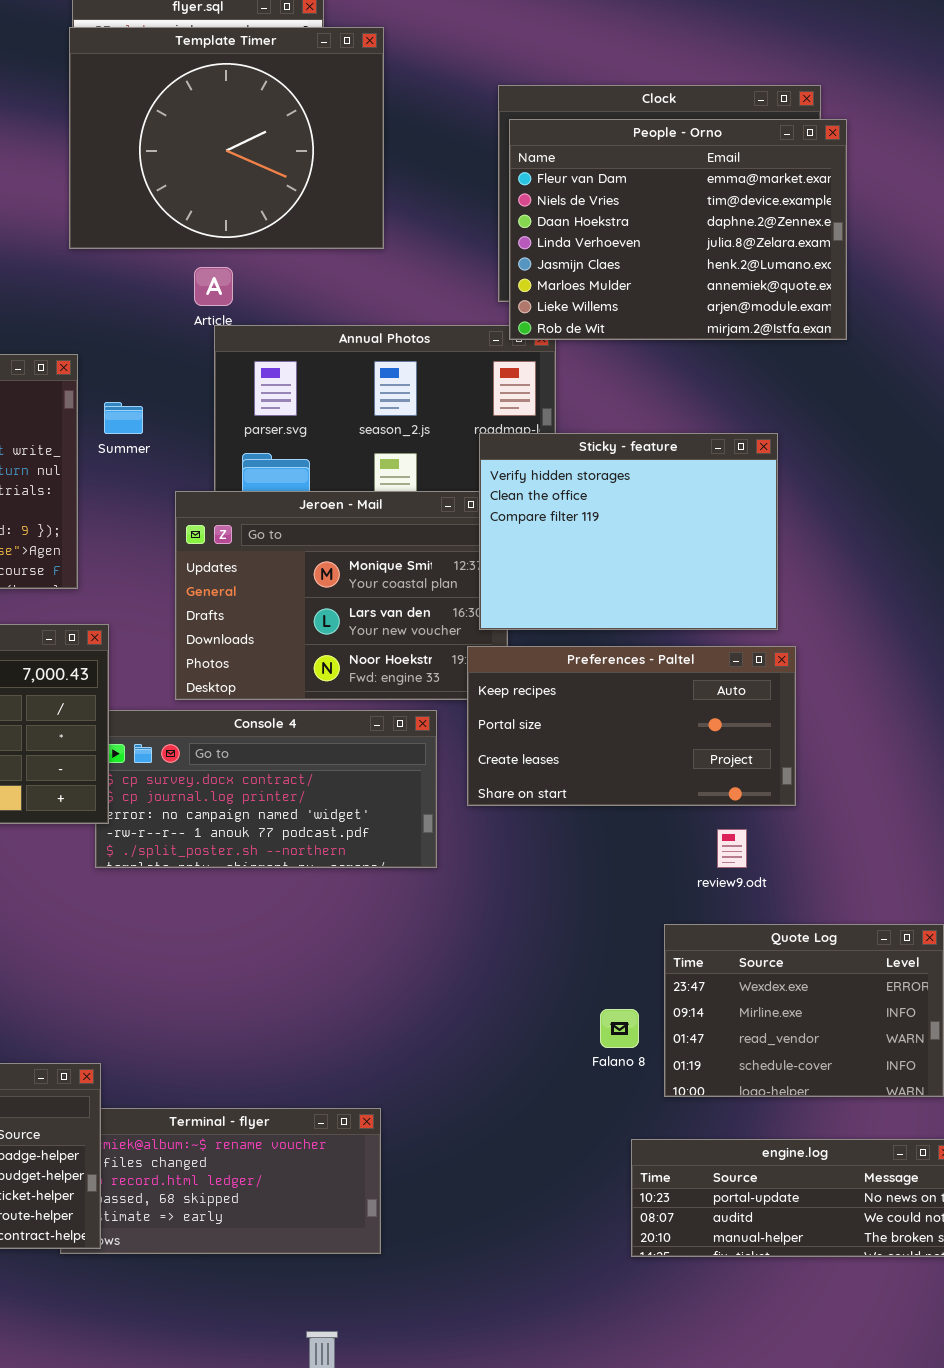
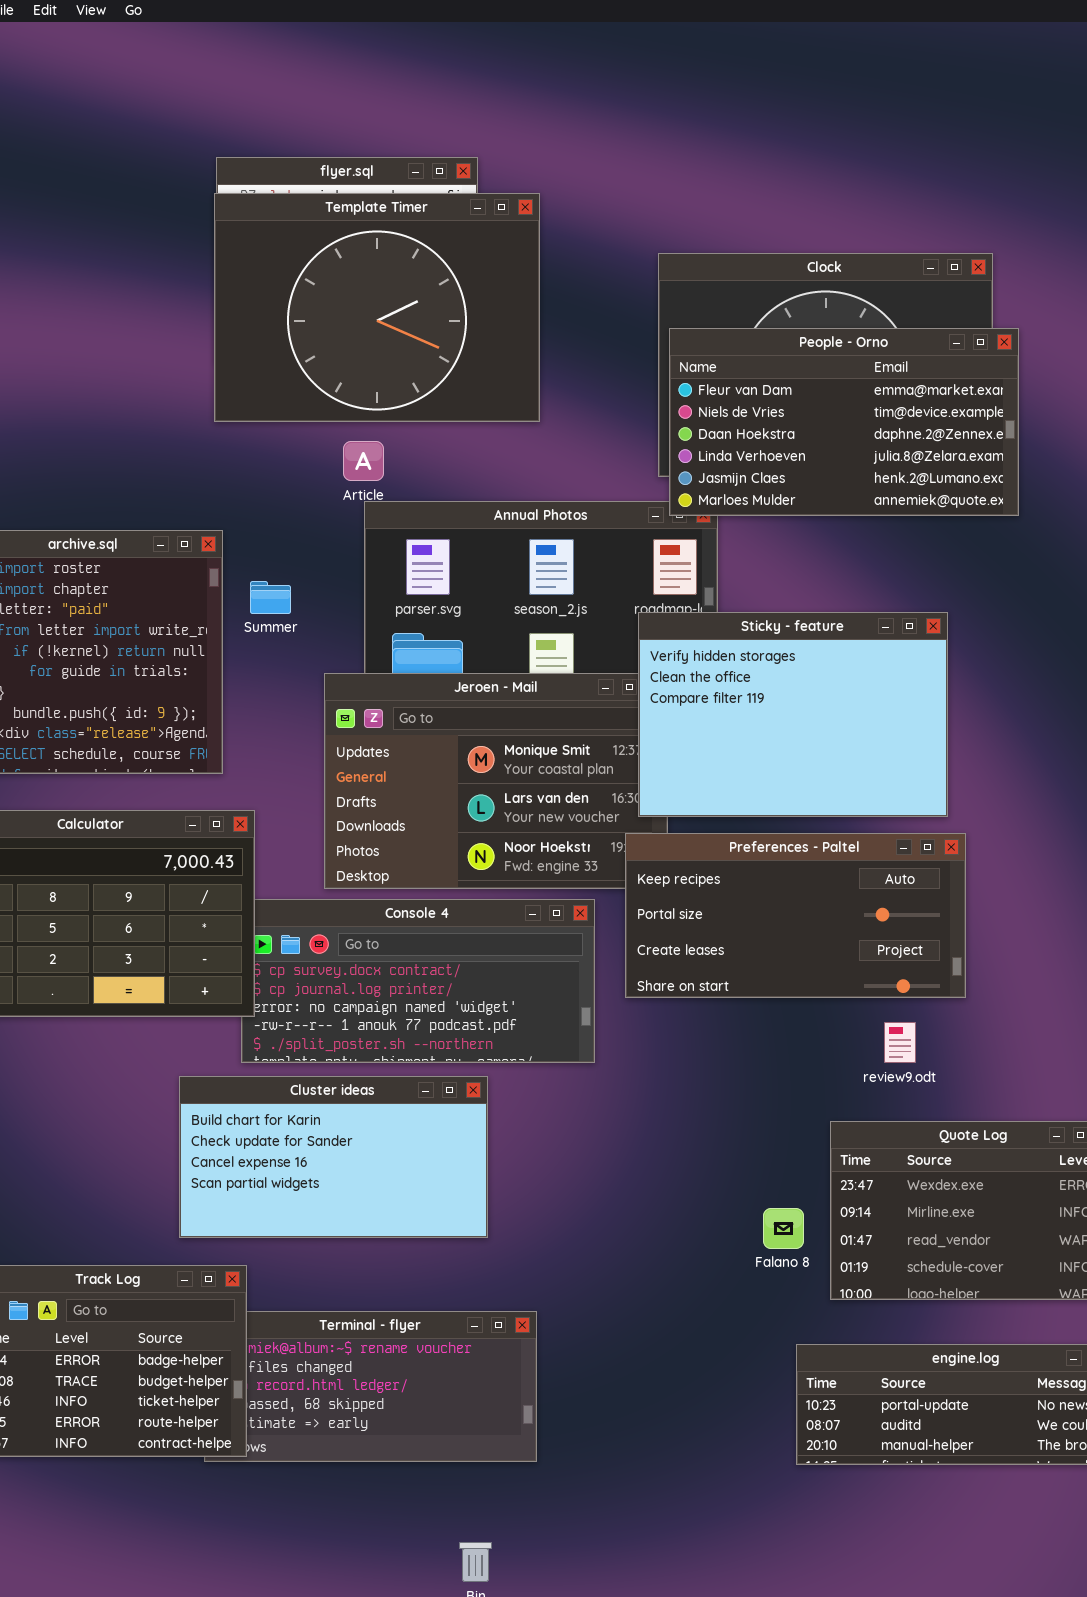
People - Orno: [509,119,847,340] -> [669,328,1019,516], resized
Cluster ideas: none -> [179,1076,488,1238], opened

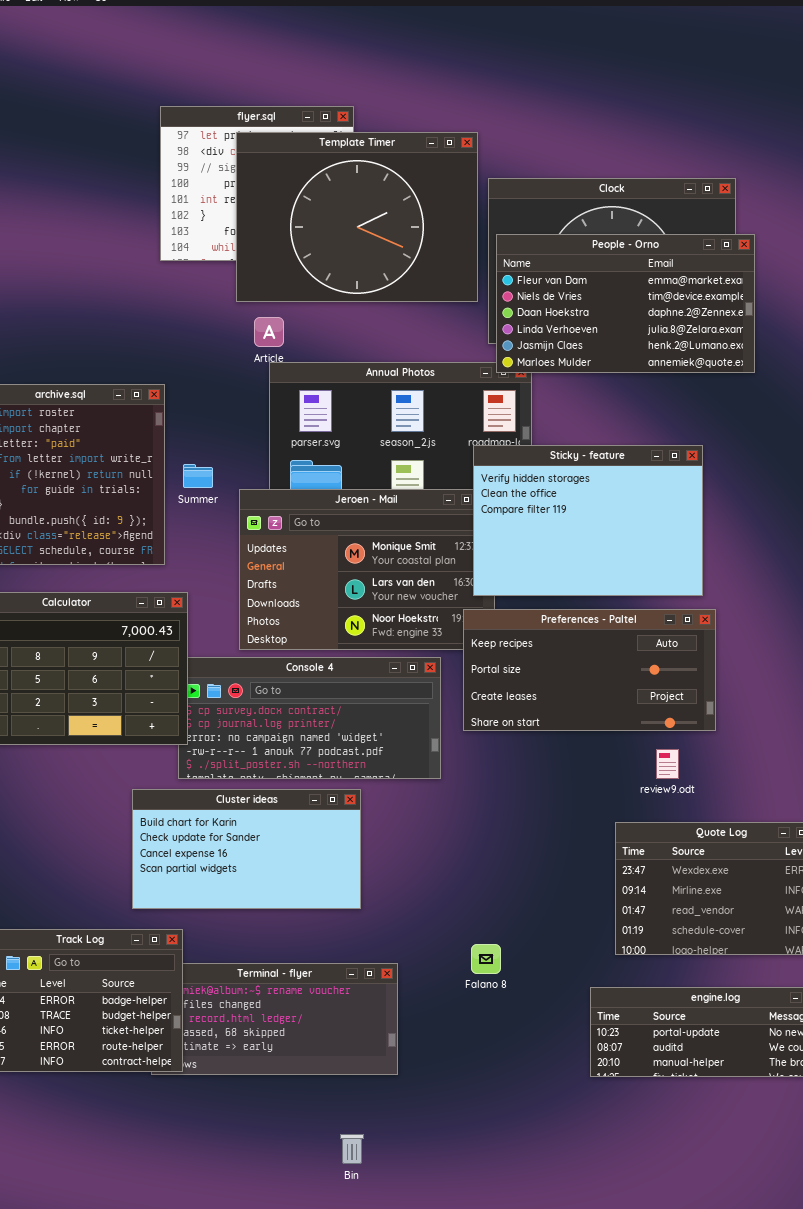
Template Timer: [214,193,540,422] -> [236,132,478,302], moved
Summer: [250,581,291,614] -> [183,464,213,488], moved
Falano 8: [763,1208,804,1249] -> [471,944,501,974], moved

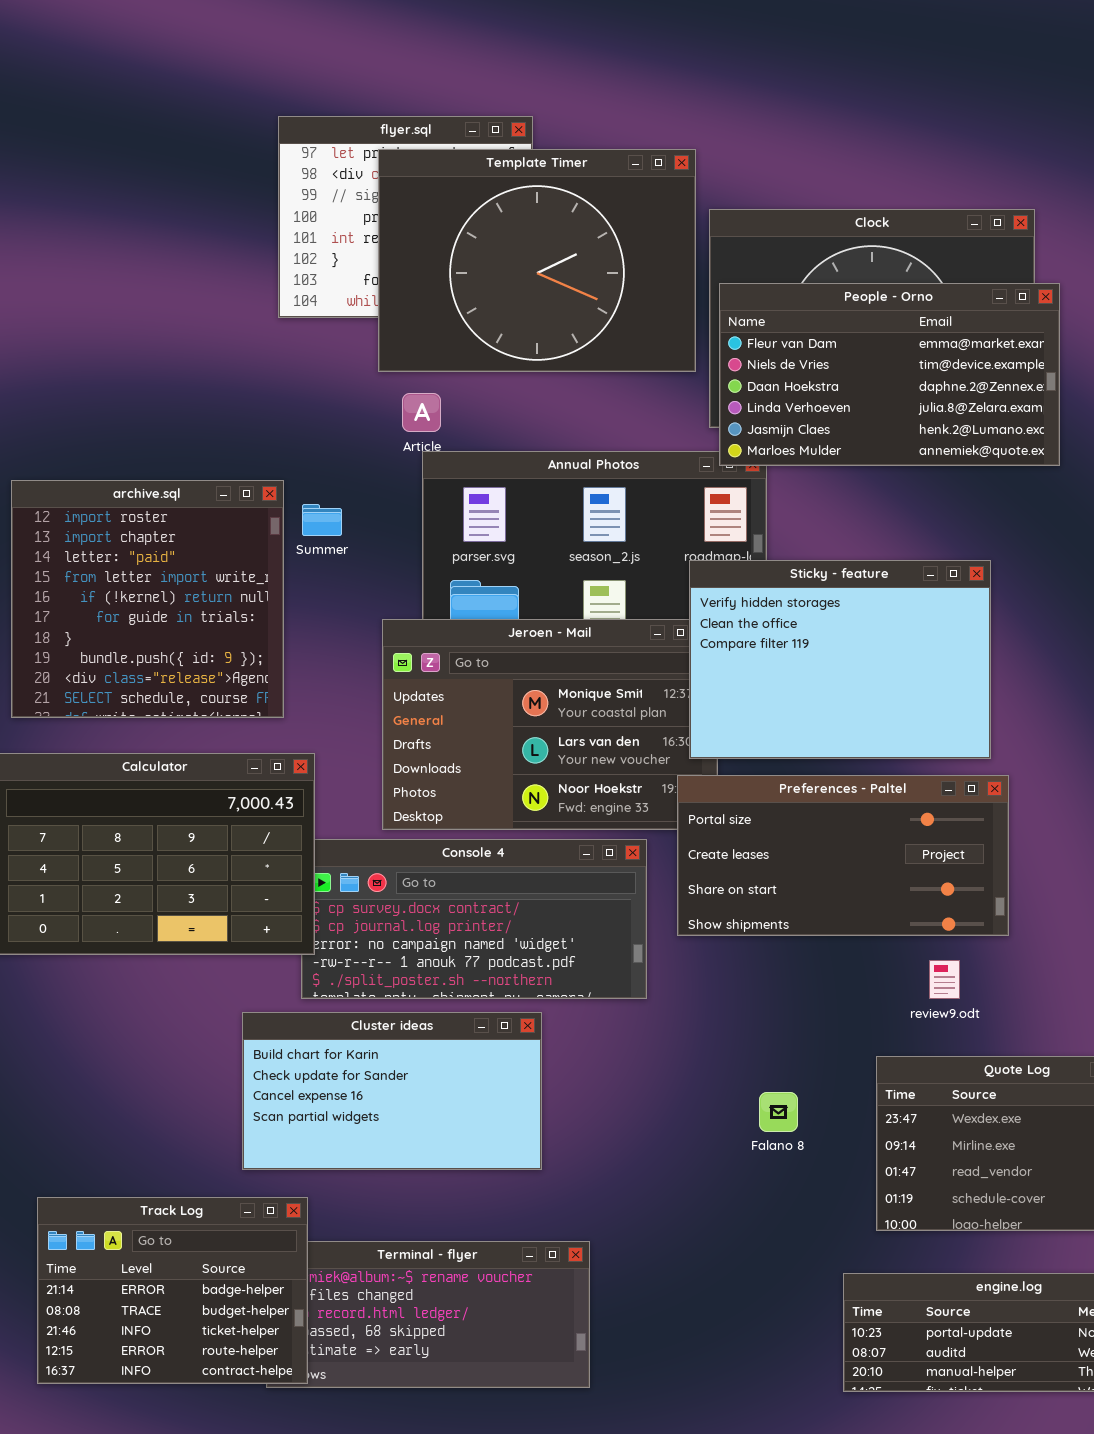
Summer: [183,464,213,488] -> [302,504,342,536], moved
Preferences - Paltel: [463,609,716,731] -> [677,775,1009,936], scrolled down 1 row
Falano 8: [471,944,501,974] -> [759,1092,798,1132], moved

